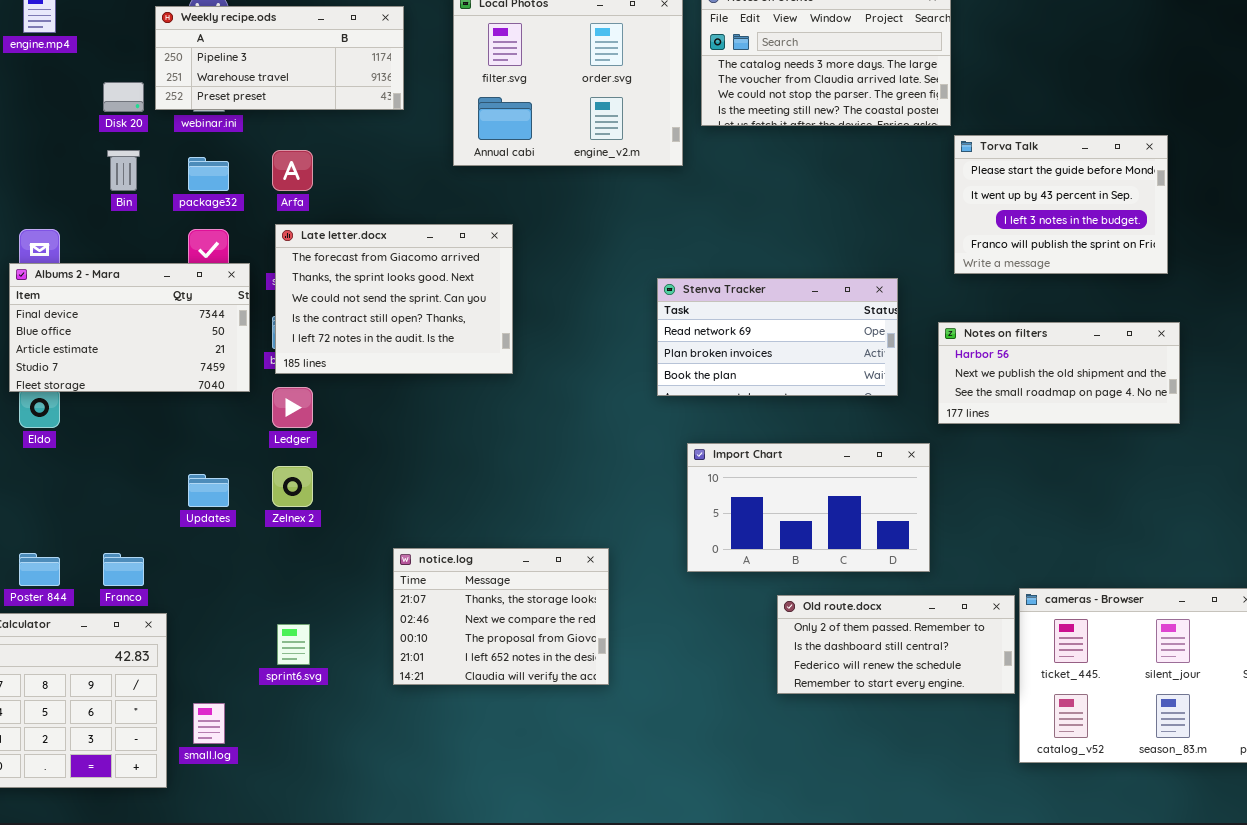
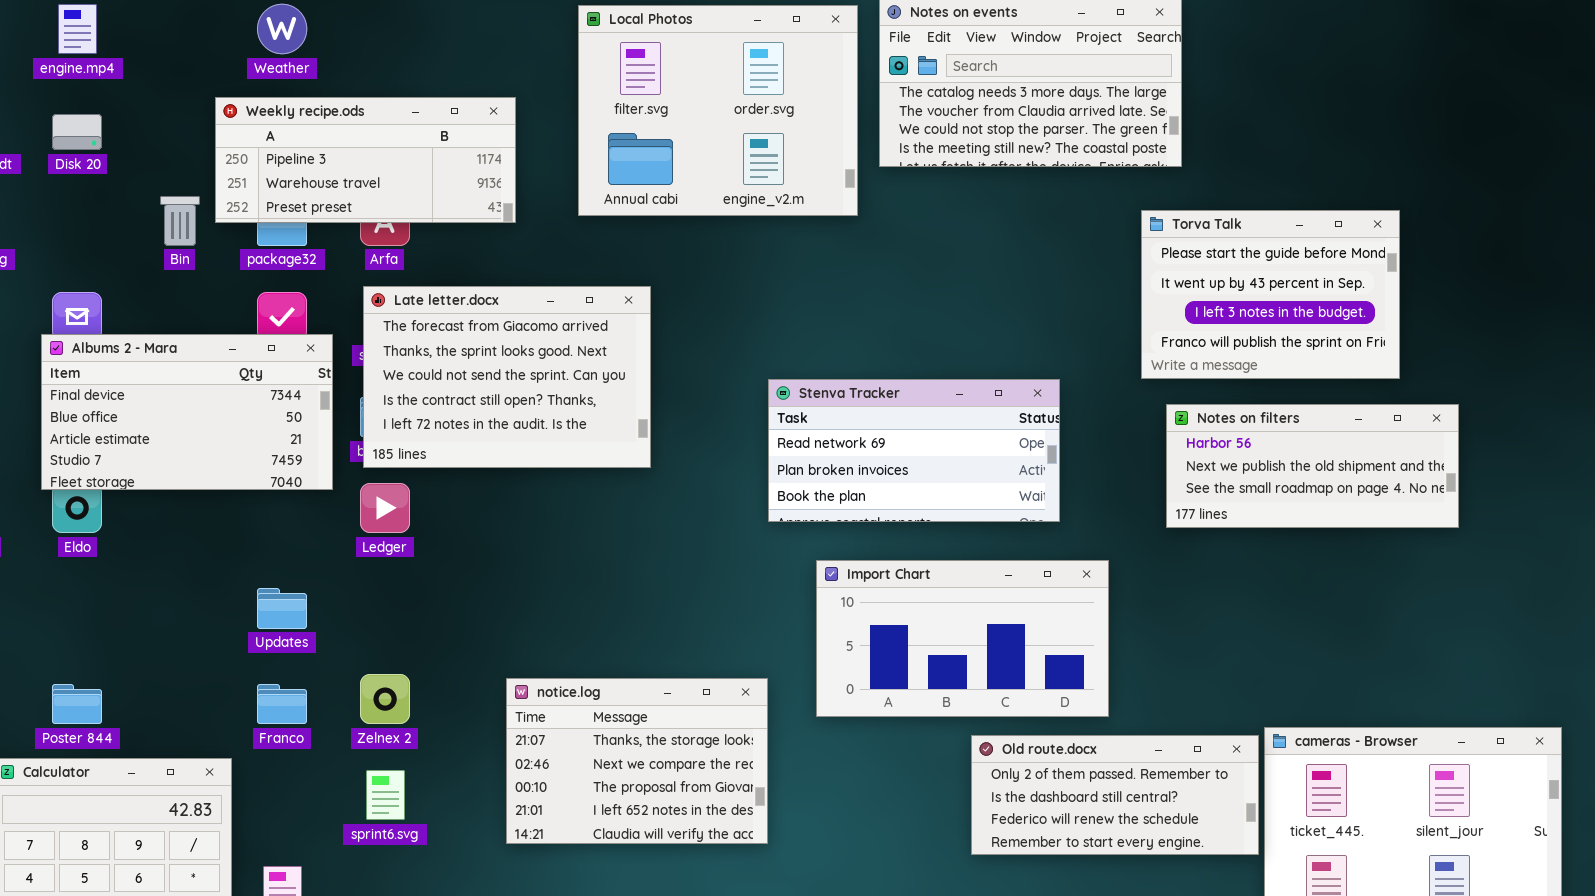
Weekly recipe.ods: [155,6,404,110] -> [215,97,516,223], moved
Disk 20: [103,82,144,112] -> [52,114,102,150], moved
Torva Talk: [954,135,1168,274] -> [1141,210,1400,379], moved
Stenva Tracker: [657,278,898,396] -> [768,379,1060,522], moved
Import Chart: [687,443,930,572] -> [816,560,1109,717], moved
Zelnex 2: [272,466,313,507] -> [360,674,410,724], moved
Franco: [103,553,144,586] -> [257,684,307,724], moved

